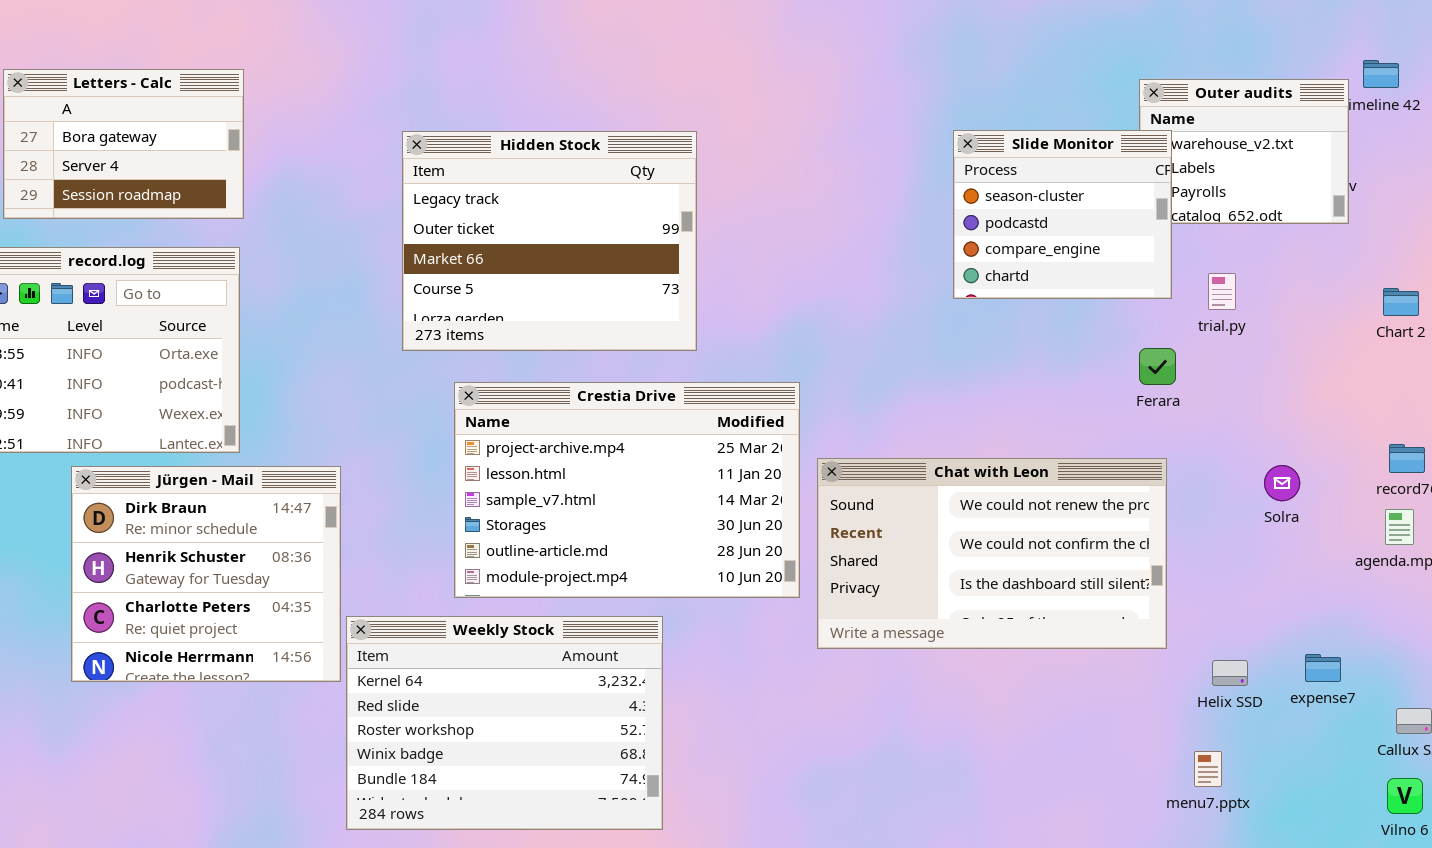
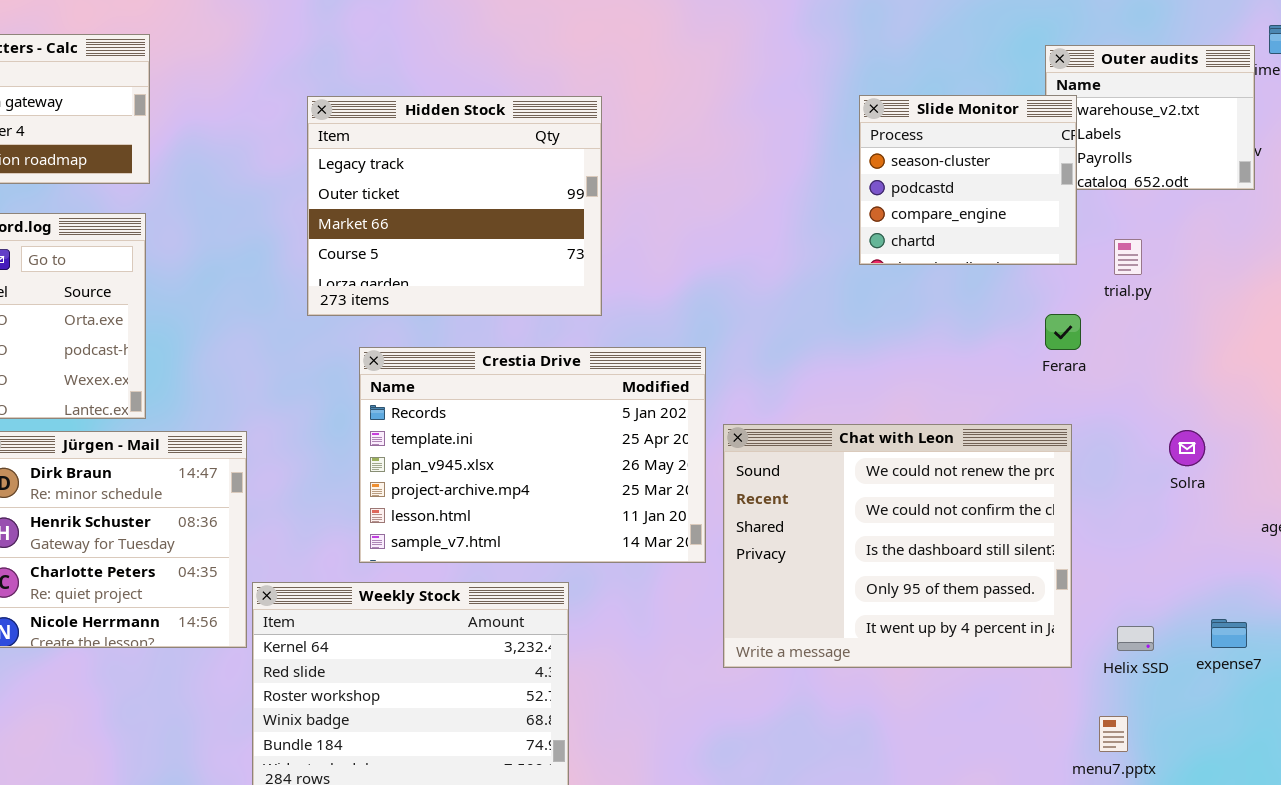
Crestia Drive: [454,382,800,598] -> [359,347,706,563], scrolled up 3 rows
Chat with Leon: [817,458,1167,649] -> [723,424,1072,668], resized

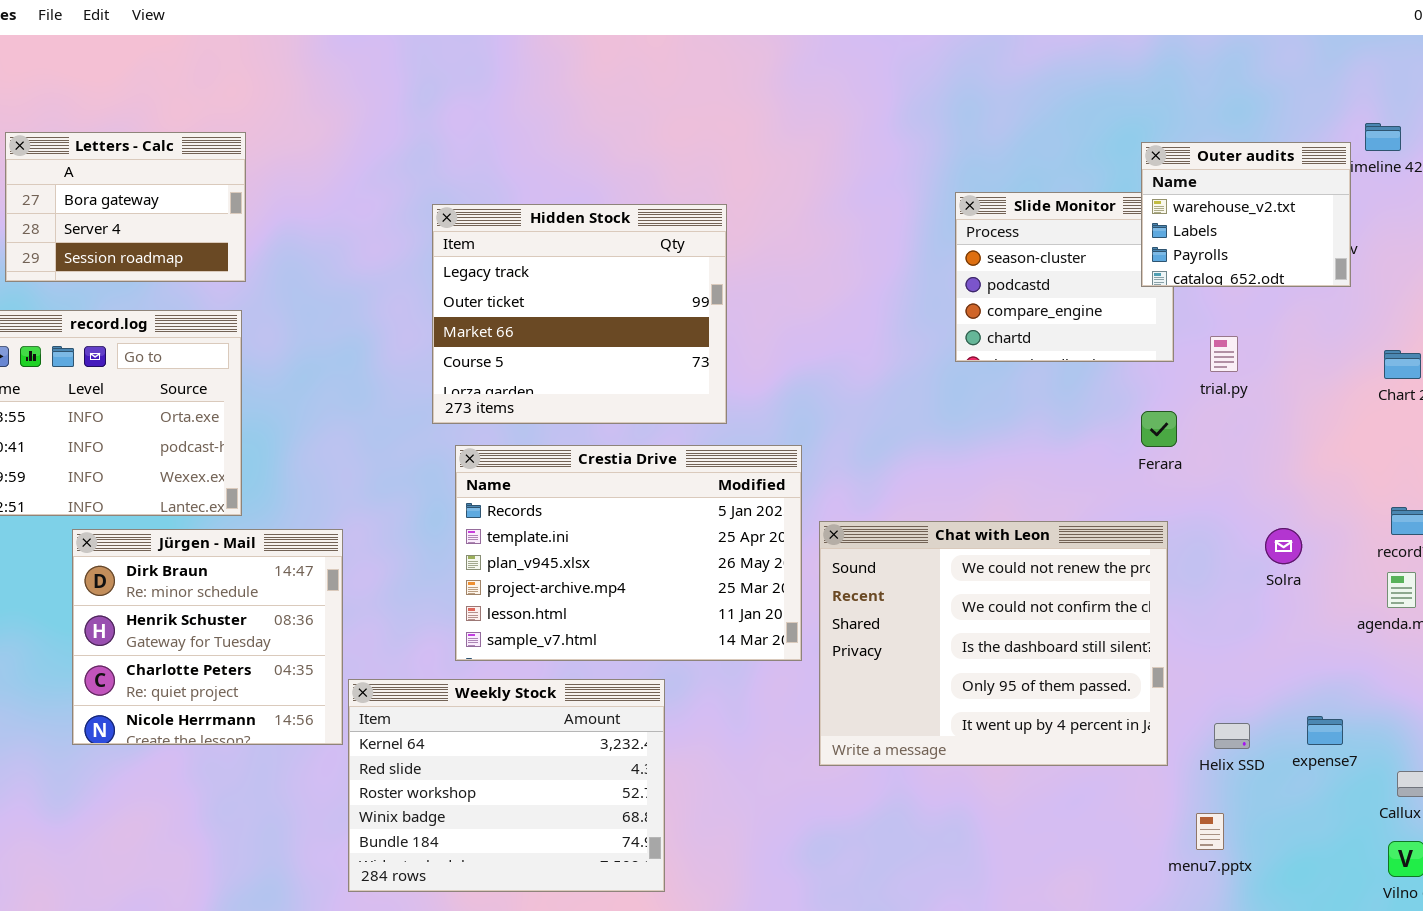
Outer audits: [1045,45,1255,190] -> [1141,142,1351,287], raised
Hidden Stock: [307,96,602,316] -> [432,204,727,424], moved

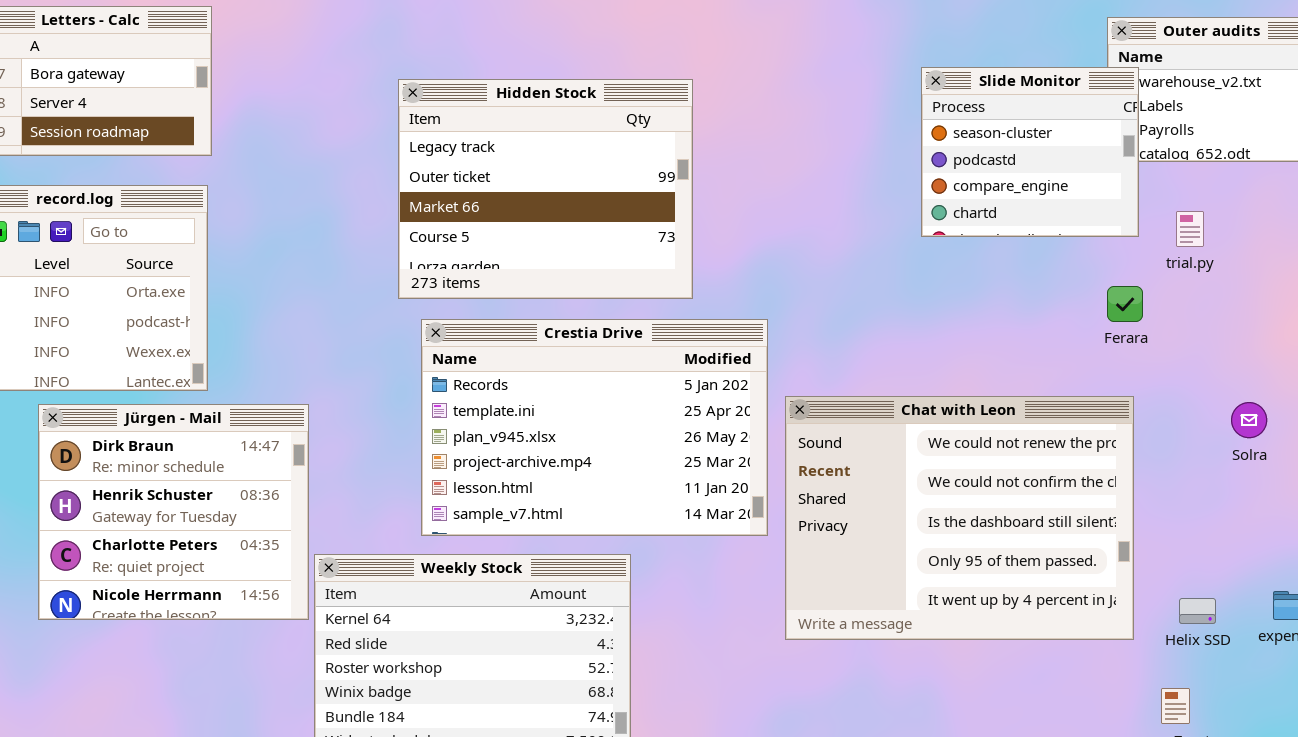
Slide Monitor: [955,192,1174,362] -> [921,67,1139,237], raised

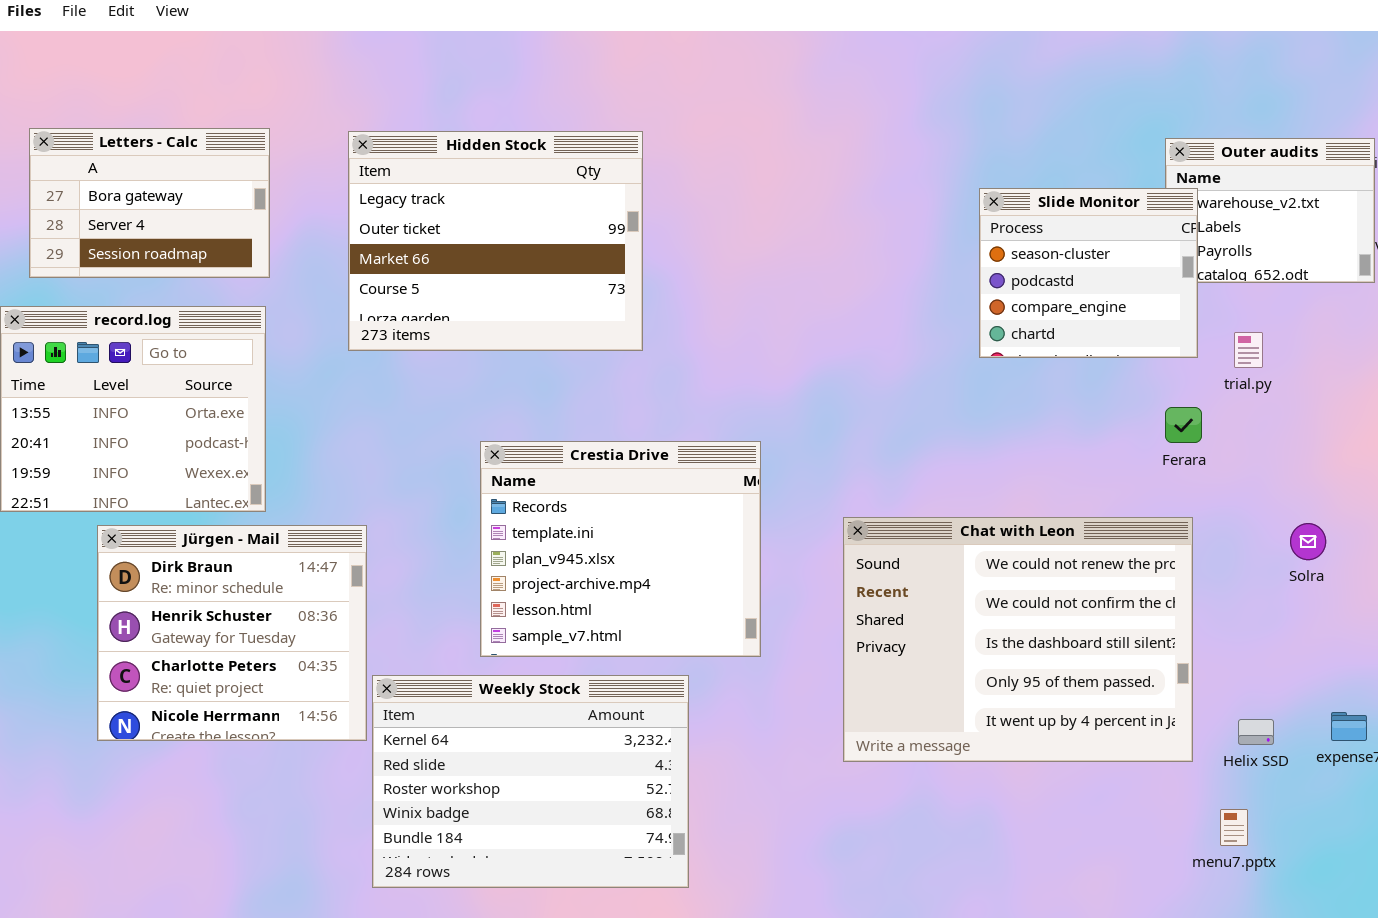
Hidden Stock: [398,79,693,299] -> [348,131,643,351], moved
Crestia Drive: [421,319,768,536] -> [480,441,761,657], resized

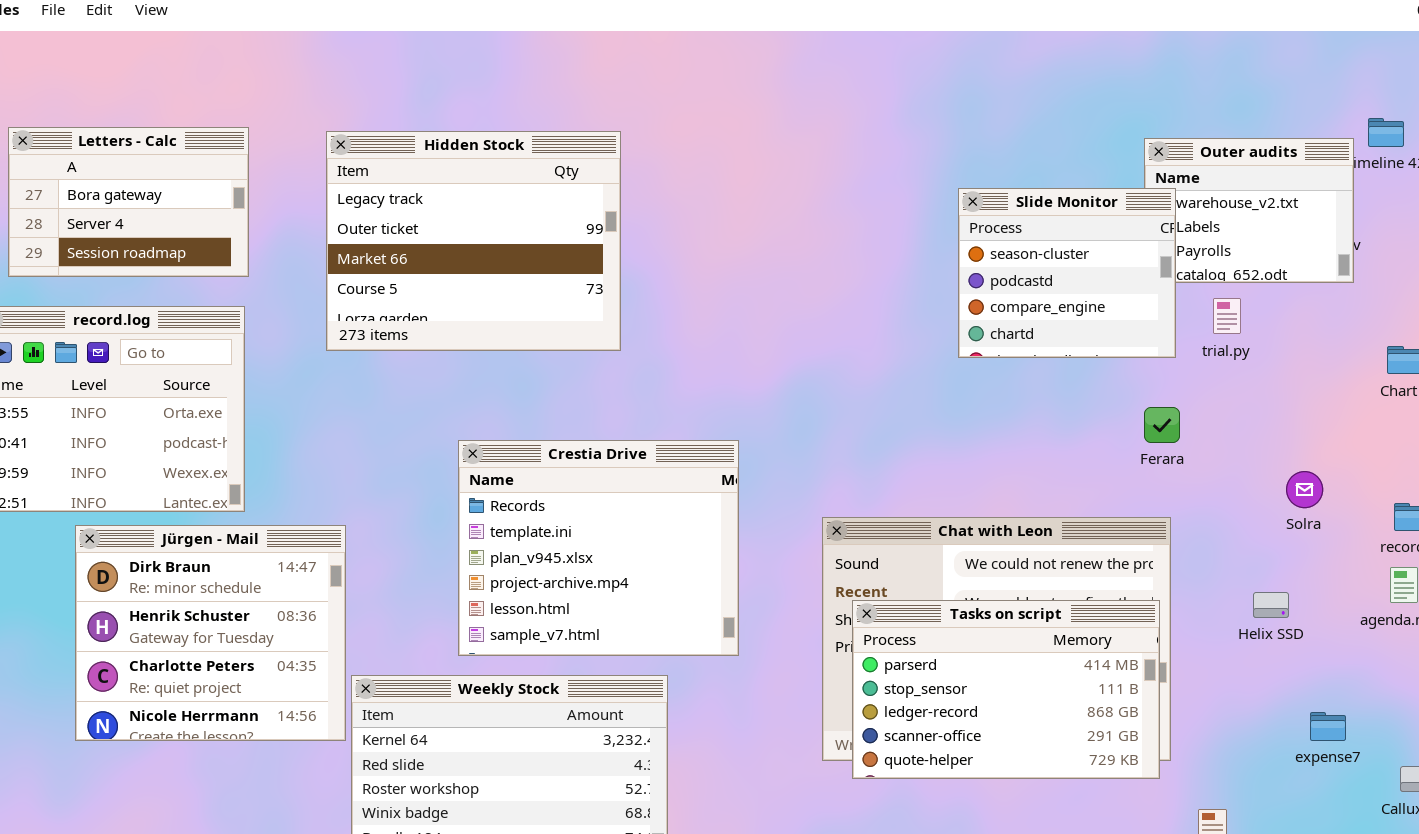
trial.py: [1234,332,1263,368] -> [1213,298,1241,334], moved
Solra: [1290,523,1326,560] -> [1286,471,1323,508], moved
Tasks on script: none -> [852,600,1160,779], opened
Helix SSD: [1238,719,1274,745] -> [1253,592,1289,618], moved

